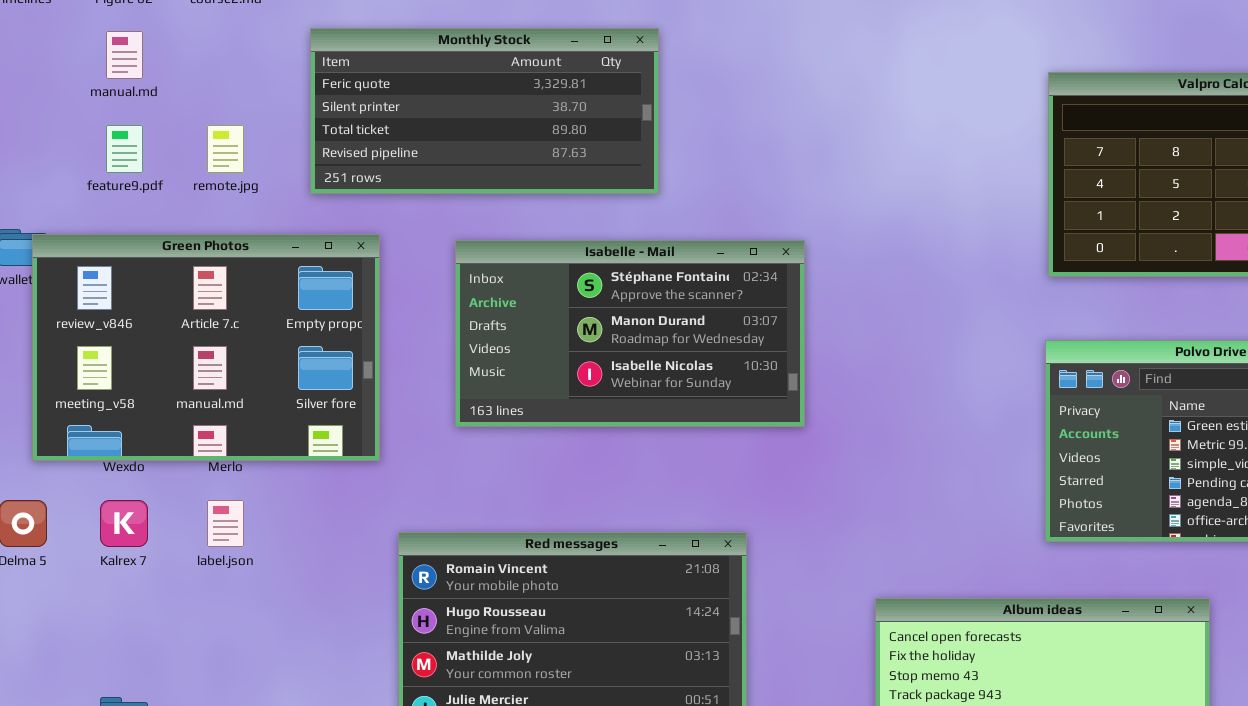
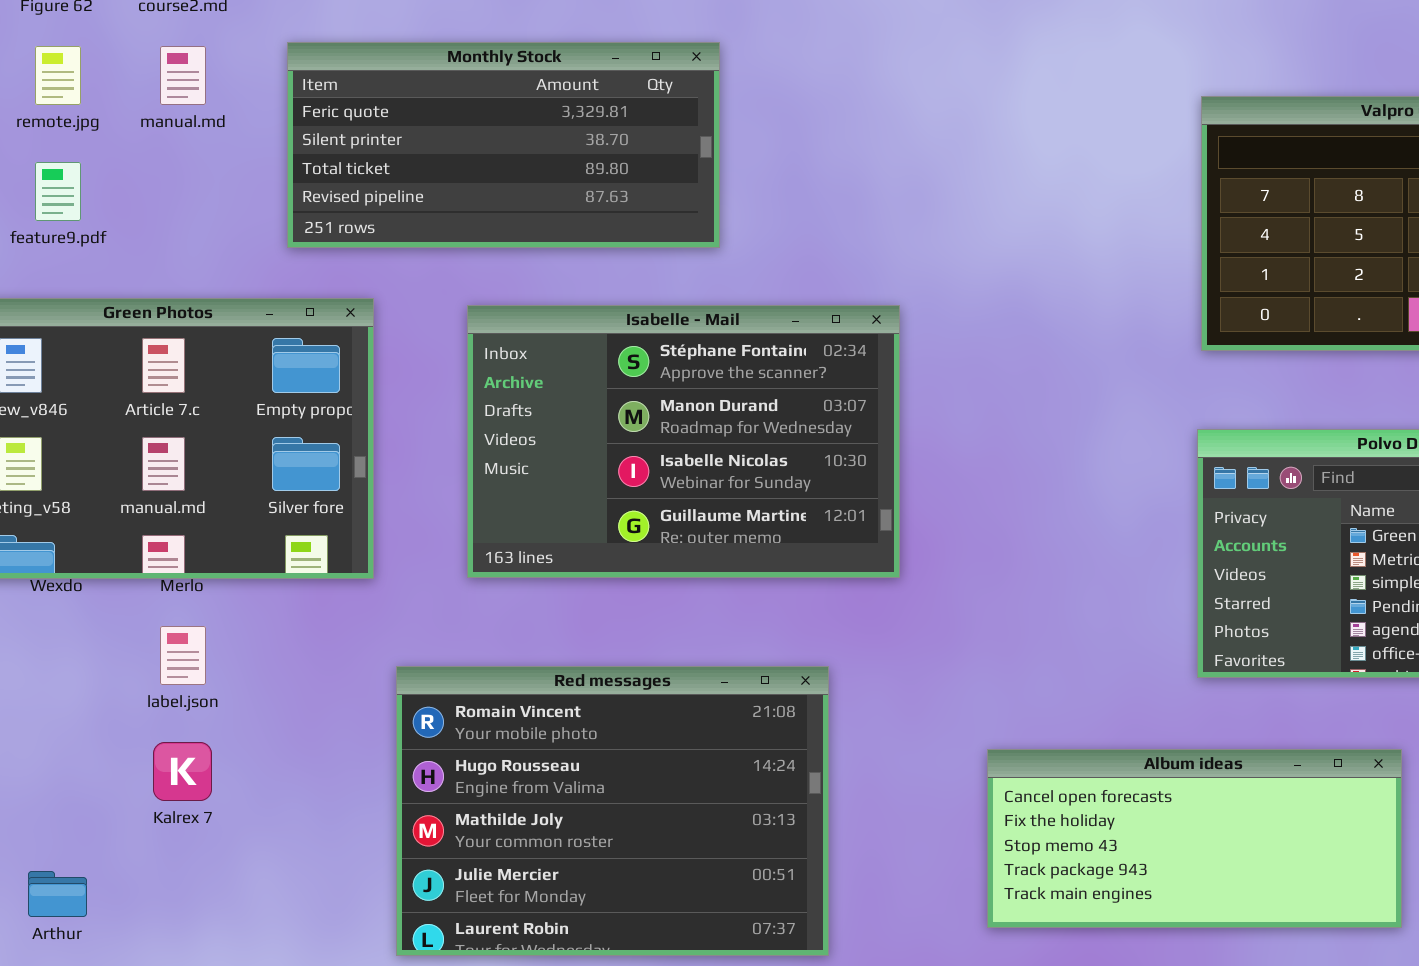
manual.md: [106,31,143,79] -> [160,46,206,105], moved
remote.jpg: [207,125,244,173] -> [35,46,81,105], moved
Isabelle - Mail: [455,240,805,427] -> [467,305,900,578], resized
Kalrex 7: [100,500,148,547] -> [153,742,212,801], moved

